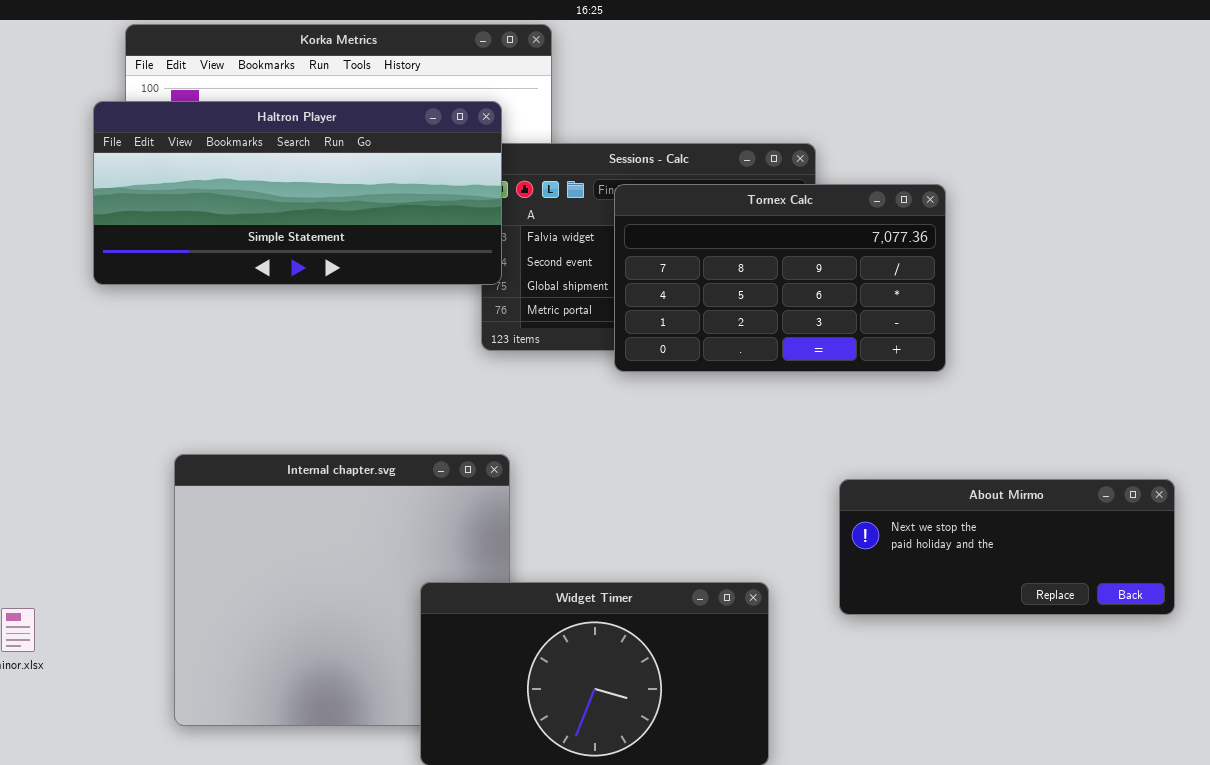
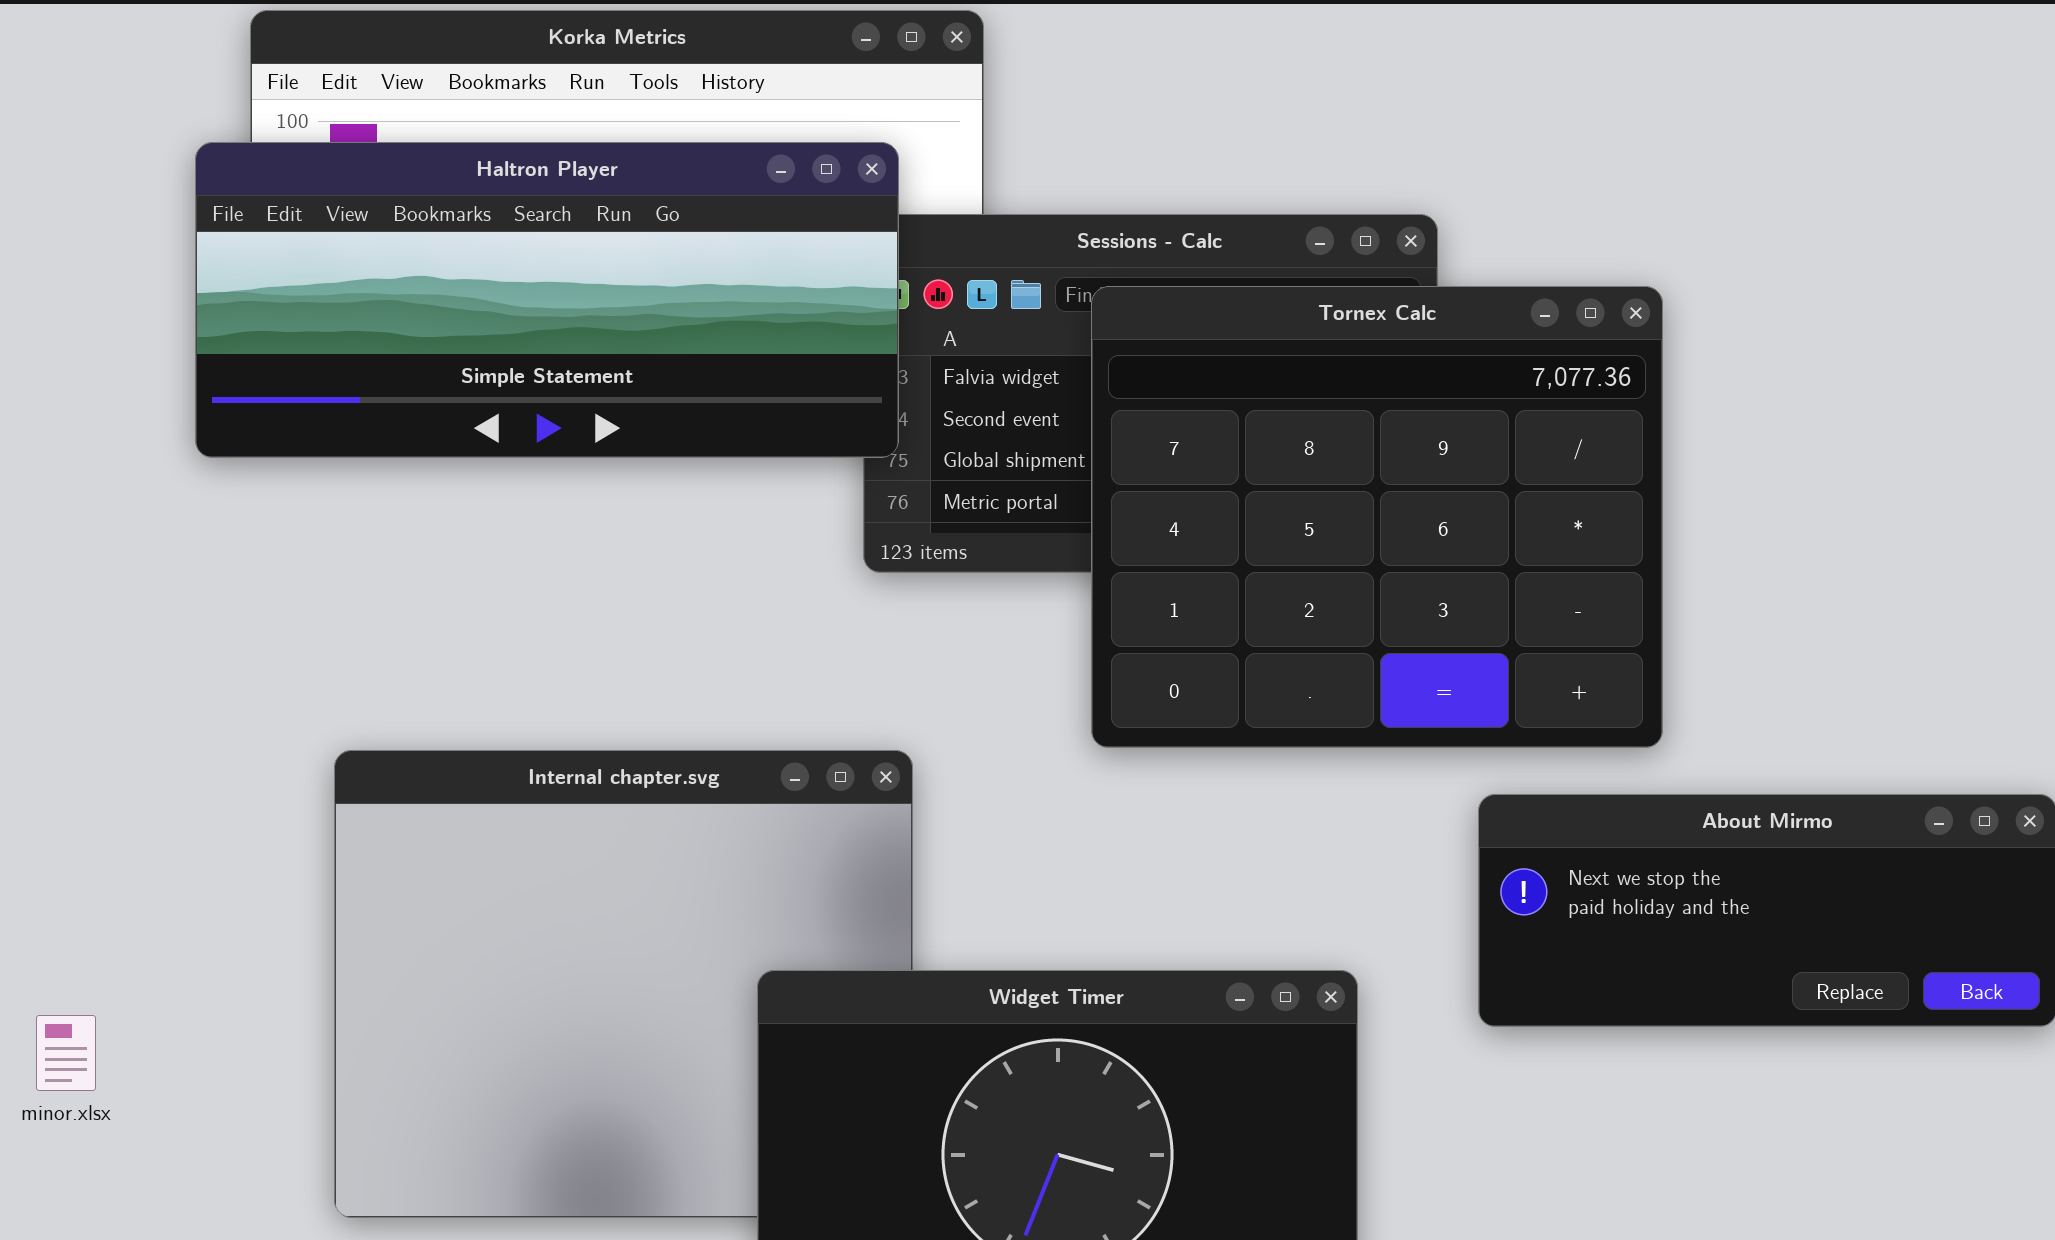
Tornex Calc: [614,184,946,372] -> [1091,286,1663,748], resized

